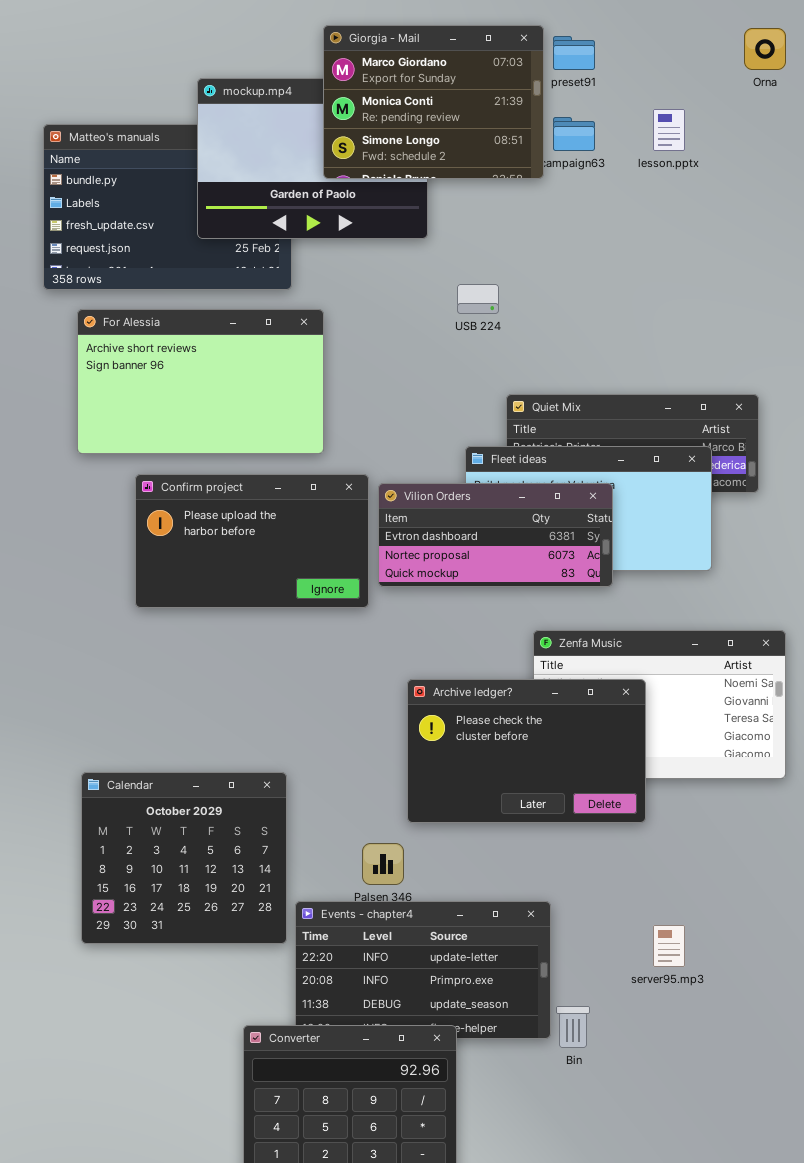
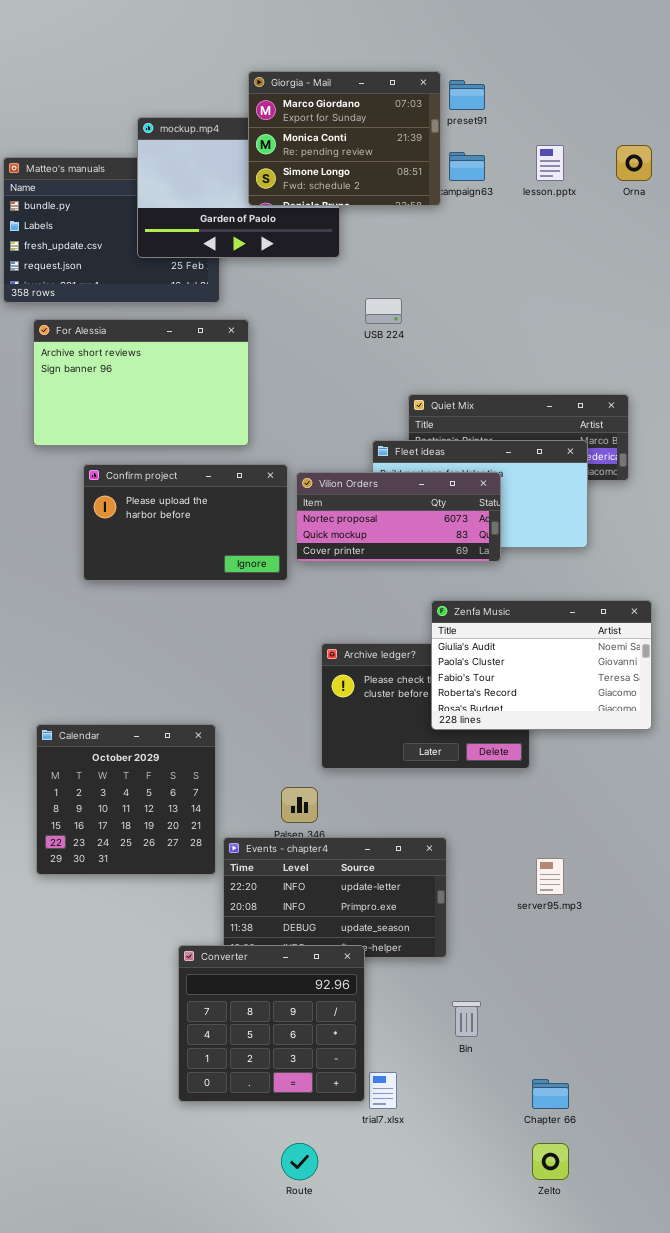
Orna: [744,28,786,70] -> [616,145,652,181], moved
Vilion Orders: [378,483,613,587] -> [296,472,501,562], scrolled down 1 row
Zenfa Music: [533,630,786,779] -> [431,600,652,730], raised
Bin: [556,1006,590,1048] -> [452,1001,481,1037], moved

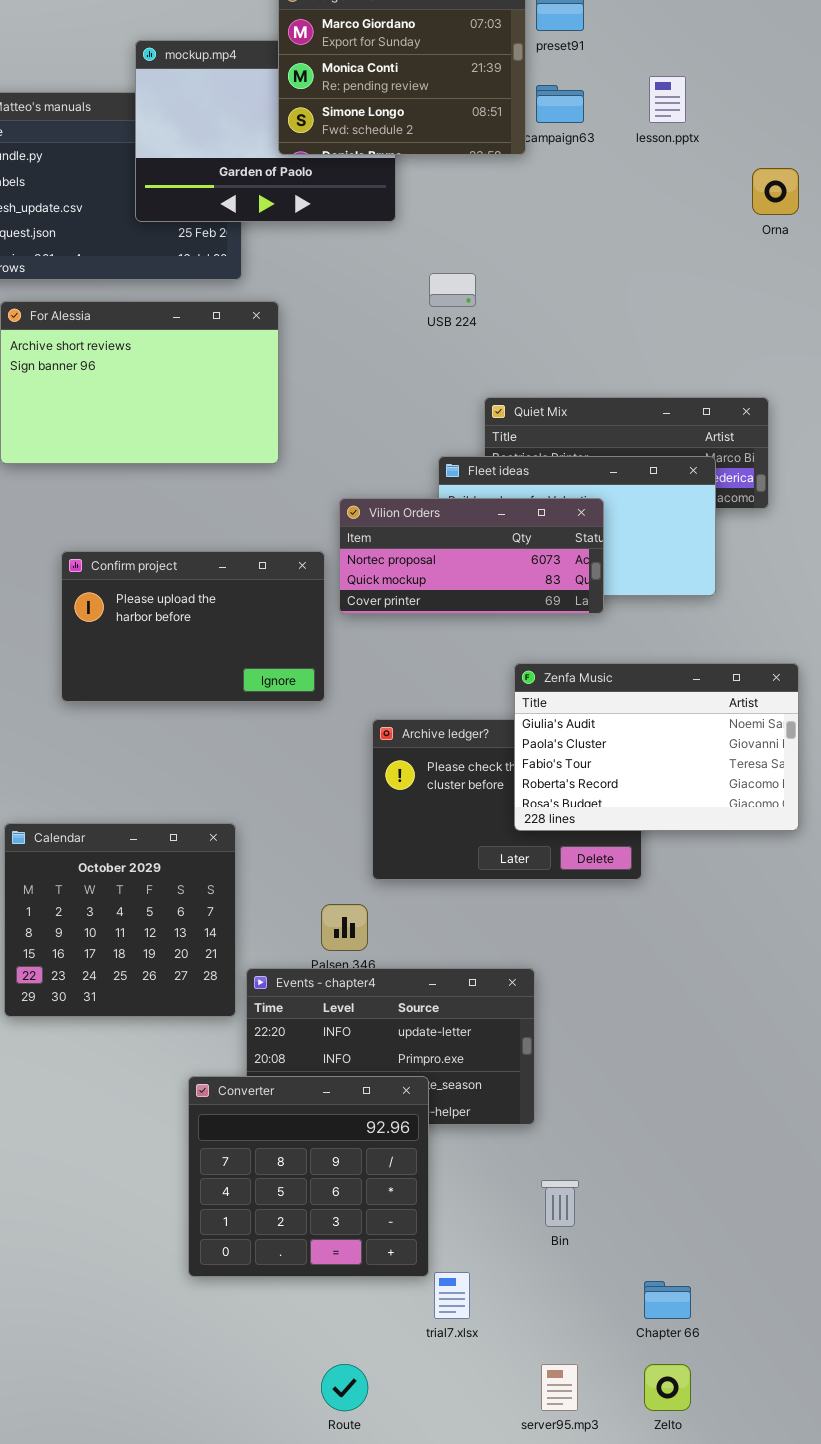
Orna: [616,145,652,181] -> [752,168,799,215], moved
Confirm project: [83,464,288,581] -> [61,551,325,702], moved
server95.mp3: [536,858,564,895] -> [541,1364,578,1411], moved
Converter: [178,945,365,1102] -> [188,1076,429,1277], moved

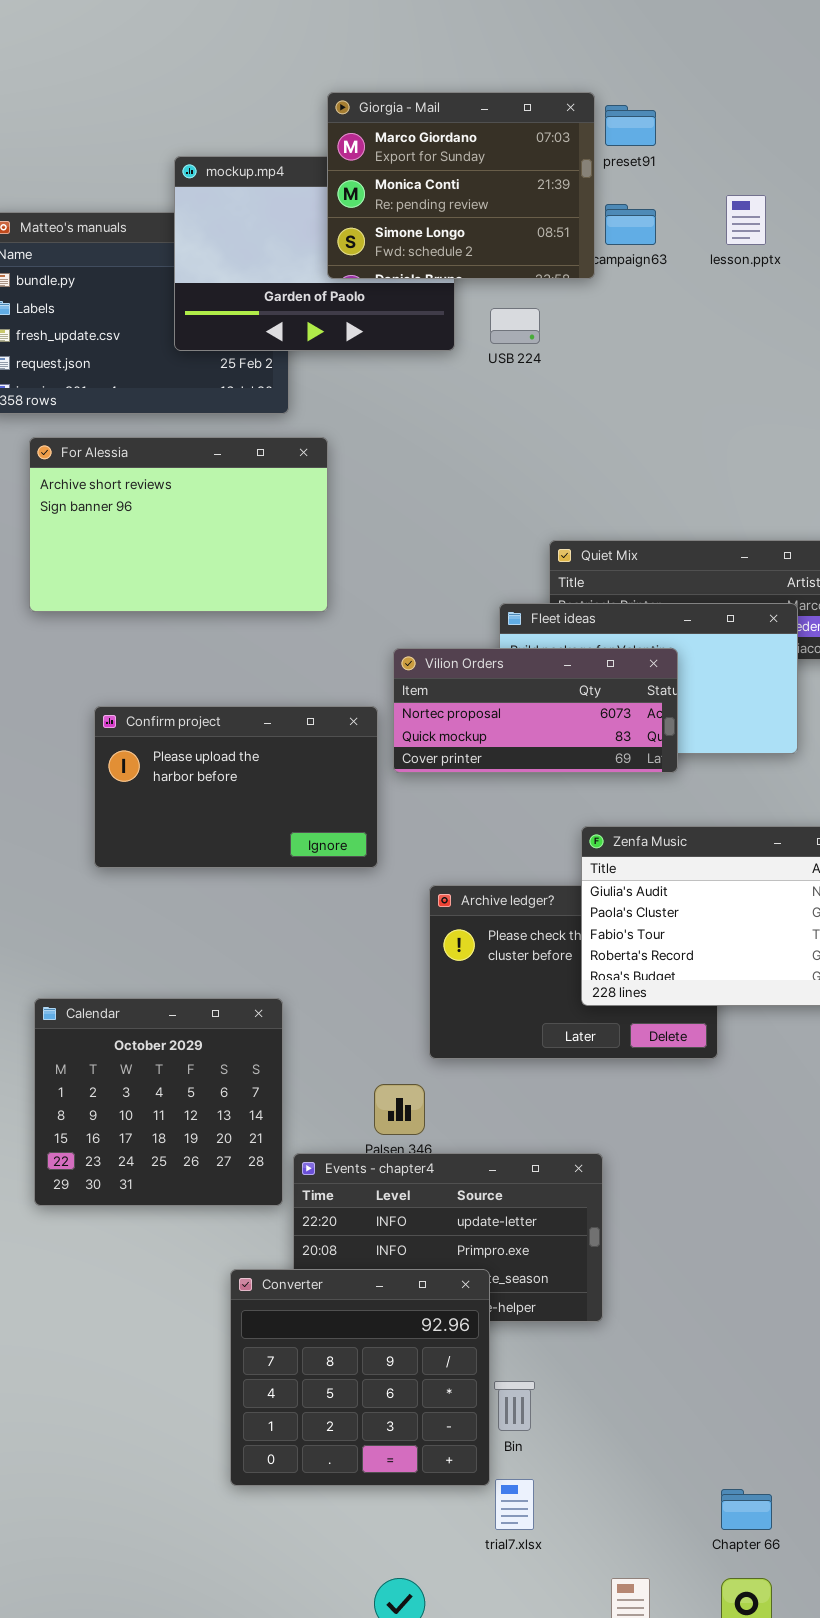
USB 224: [429,273,476,307] -> [490,308,540,344], moved
Bin: [541,1180,579,1227] -> [494,1381,535,1431], moved

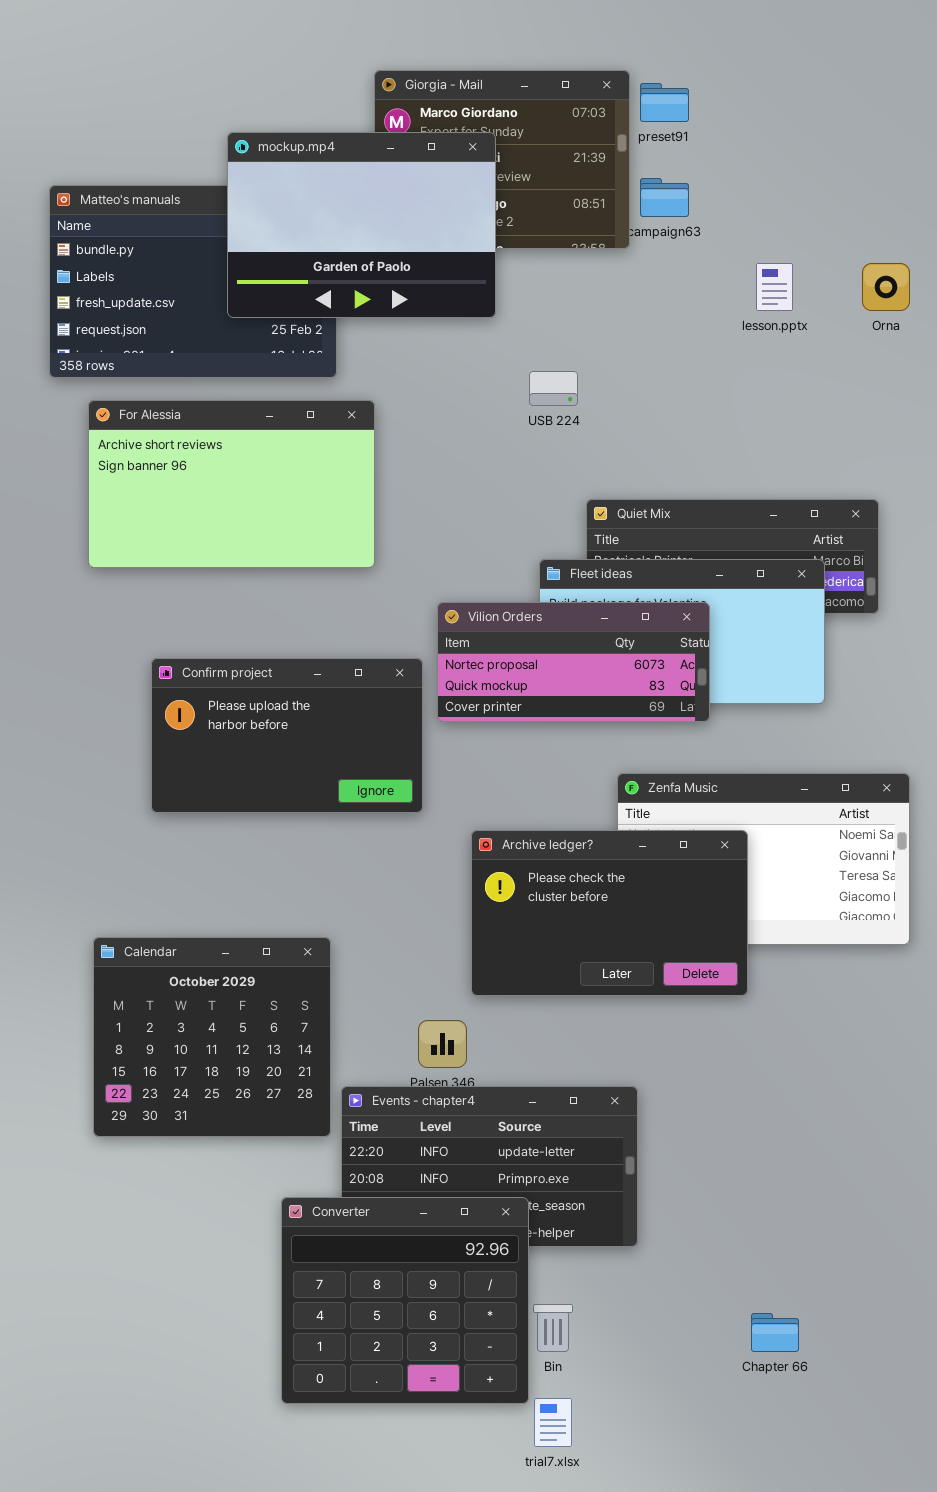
mockup.mp4: [174,156,455,351] -> [227,132,496,318], raised
lesson.pptx: [726,195,766,245] -> [756,263,793,311], moved
USB 224: [490,308,540,344] -> [529,371,578,406], moved
Archive ledger?: [429,885,718,1059] -> [471,830,748,996], raised
Chapter 66: [721,1489,772,1530] -> [751,1313,799,1352], moved

